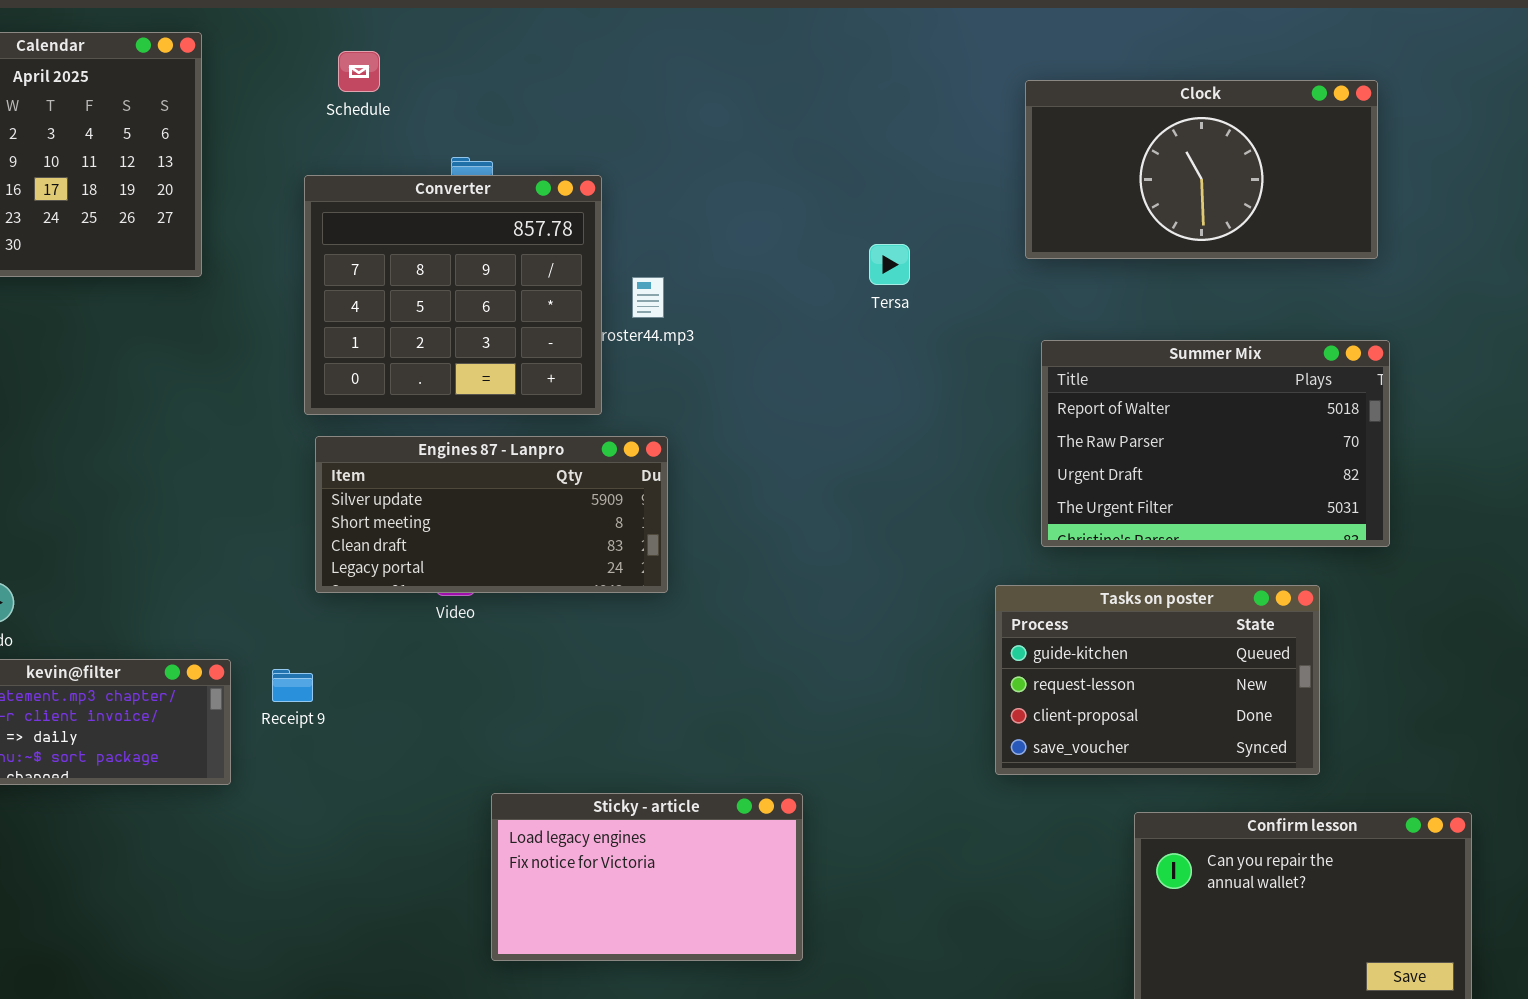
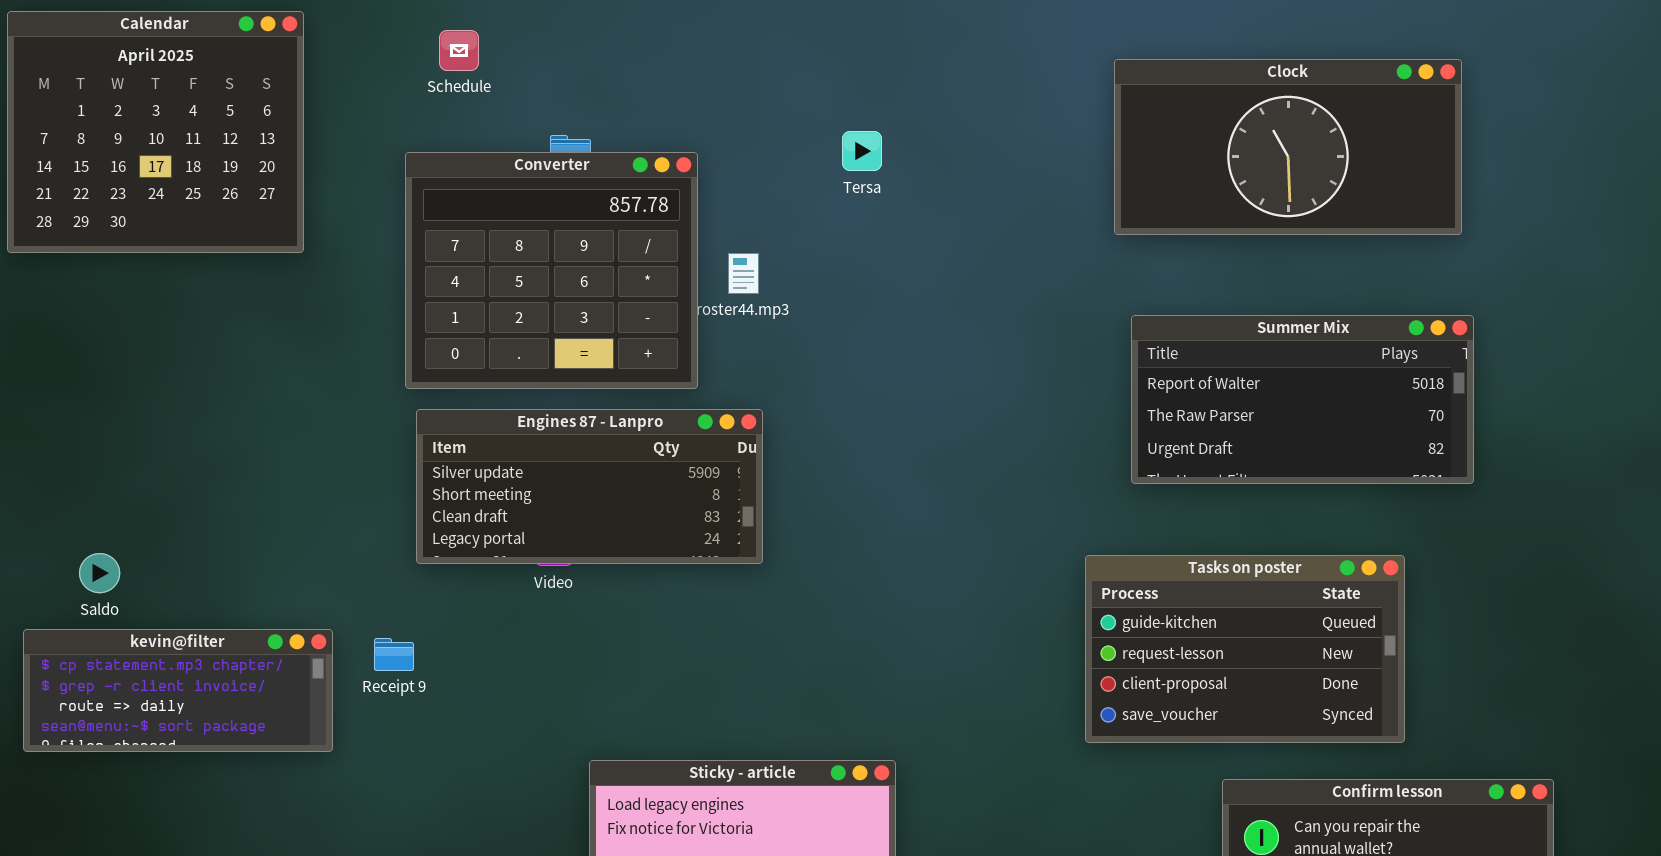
Tersa: [869,244,910,285] -> [842,131,882,171], moved
Summer Mix: [1041,340,1390,547] -> [1131,315,1474,484], resized

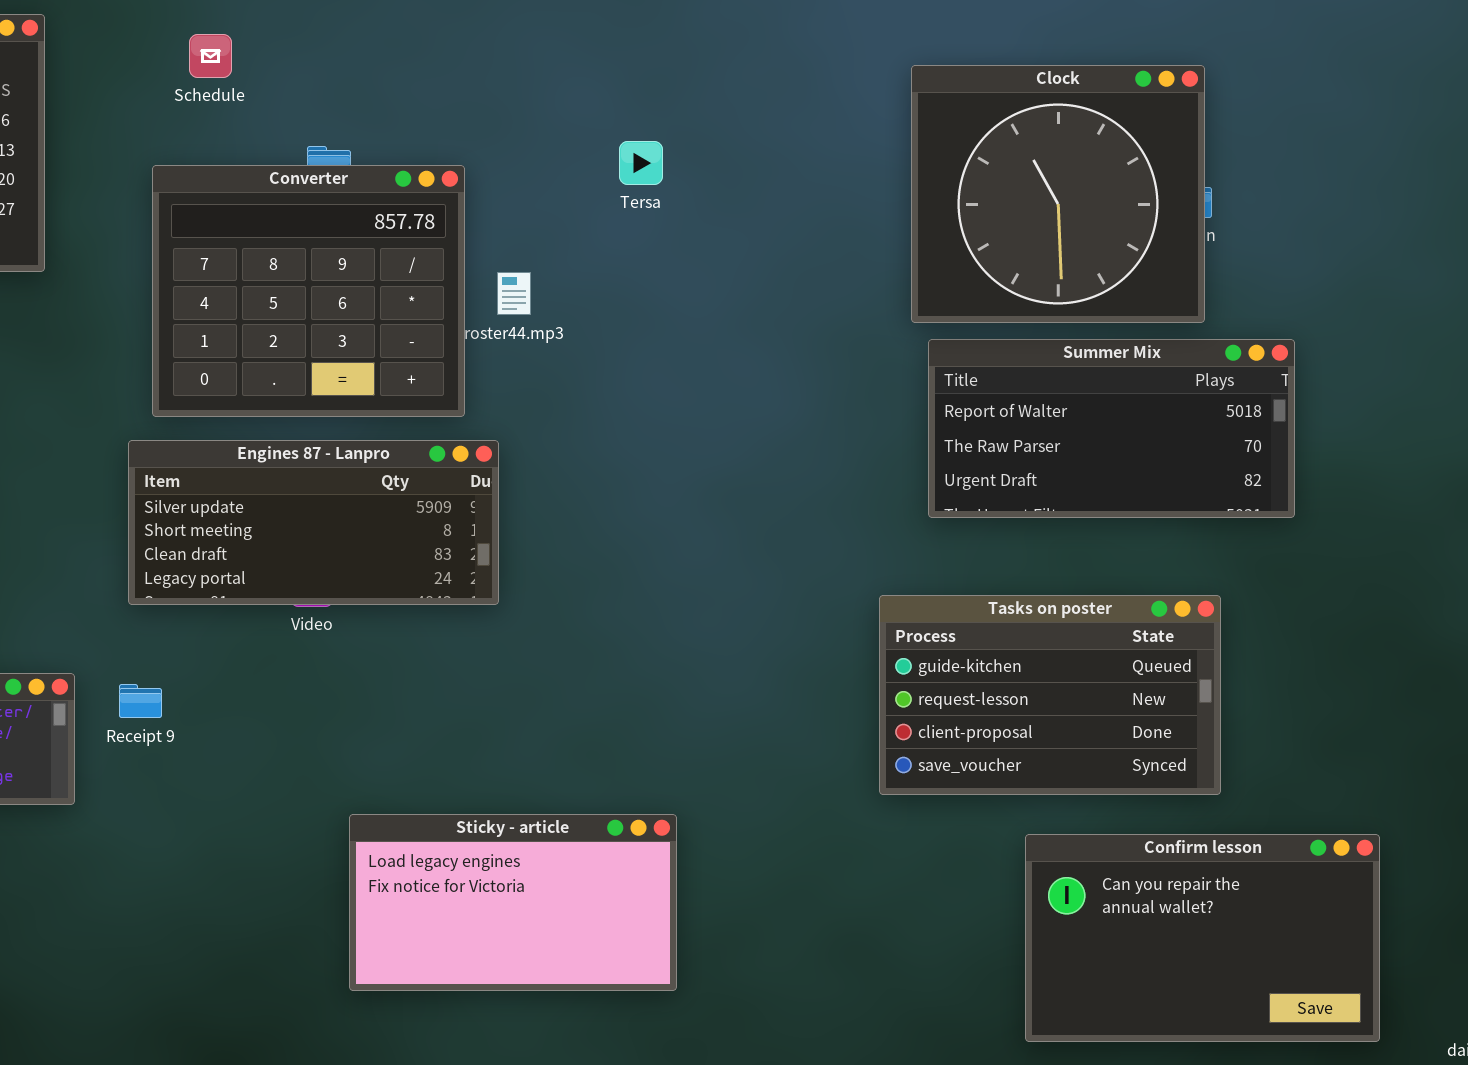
Clock: [1114,59,1462,235] -> [911,65,1205,323], resized
Engines 87 - Lanpro: [416,409,763,564] -> [128,440,499,605], moved

